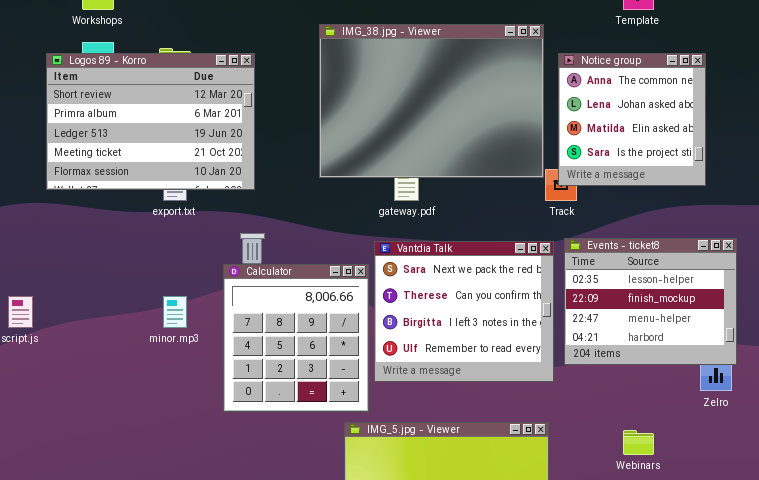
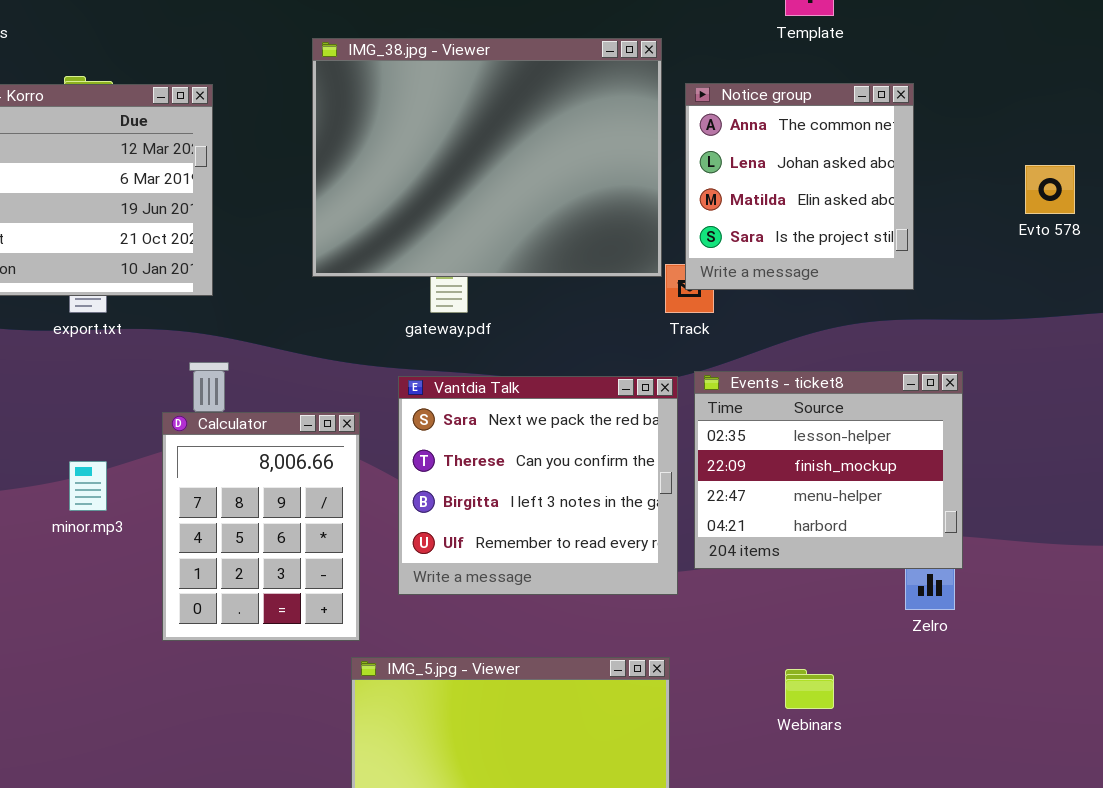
Calculator: [223,264,369,412] -> [162,412,360,641], resized

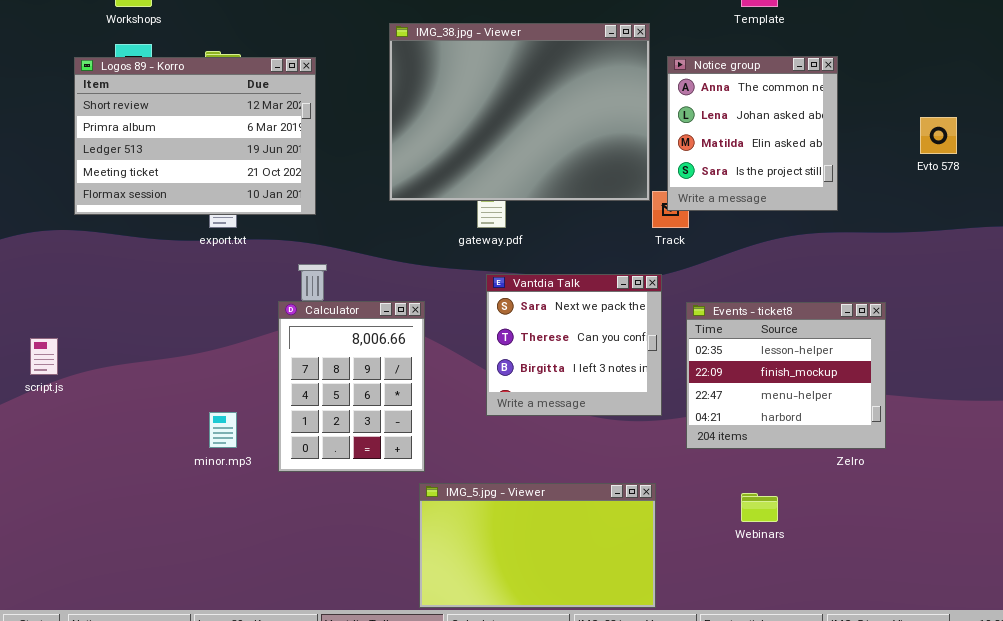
Events - ticket8: [694,371,963,569] -> [686,302,886,449], moved
Vantdia Talk: [398,376,678,595] -> [486,274,662,416], resized
minor.mp3: [69,461,107,511] -> [209,412,237,448], moved

